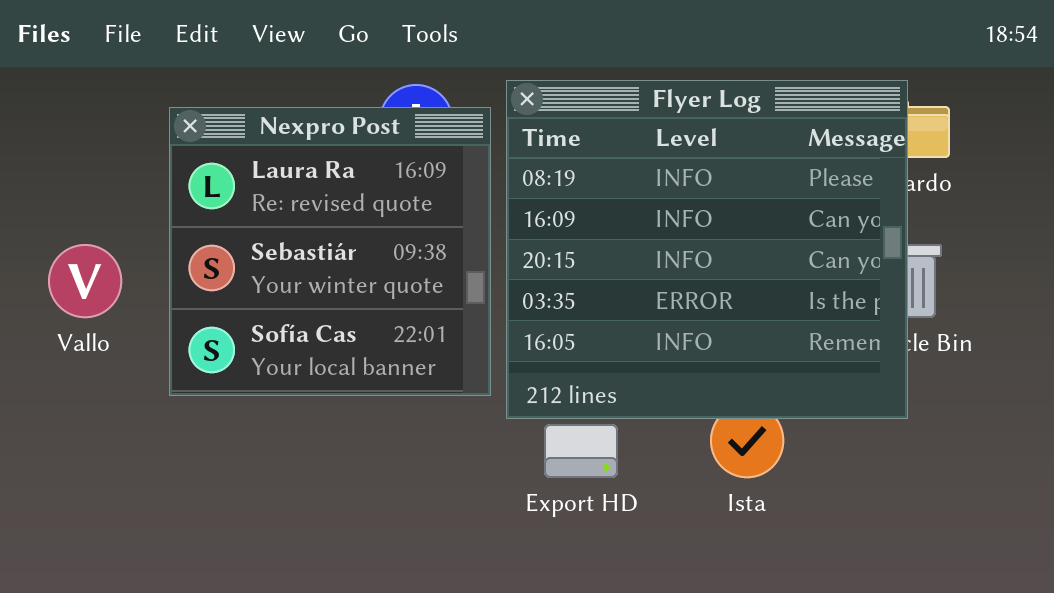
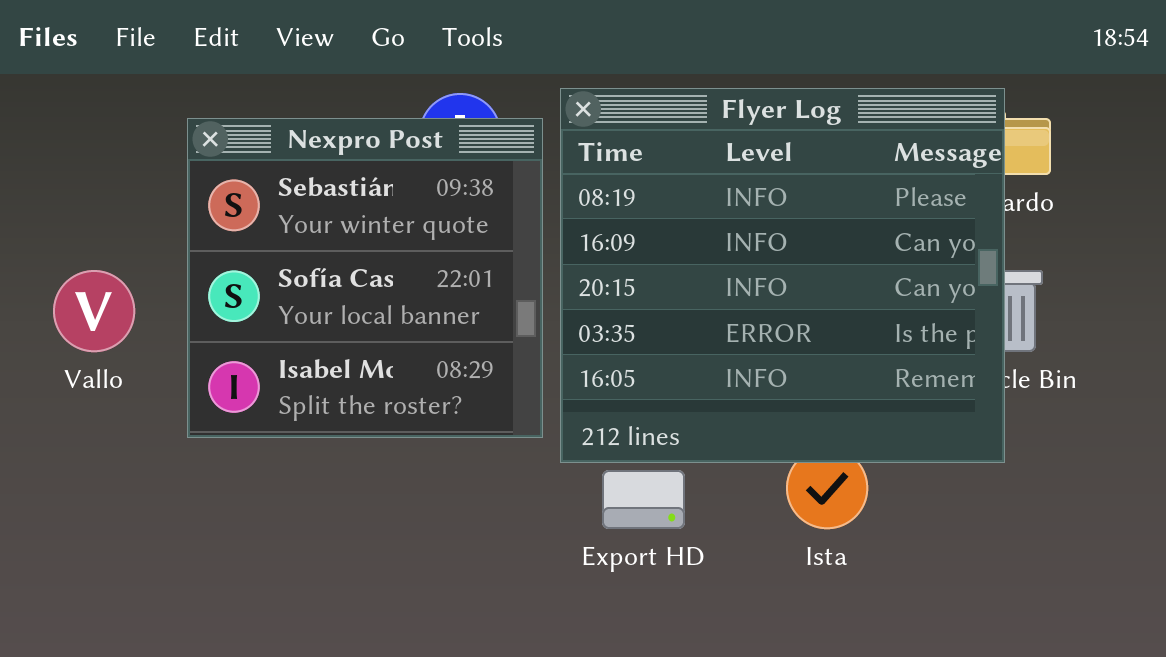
Nexpro Post: [169,107,491,396] -> [187,118,543,438], scrolled down 1 row

